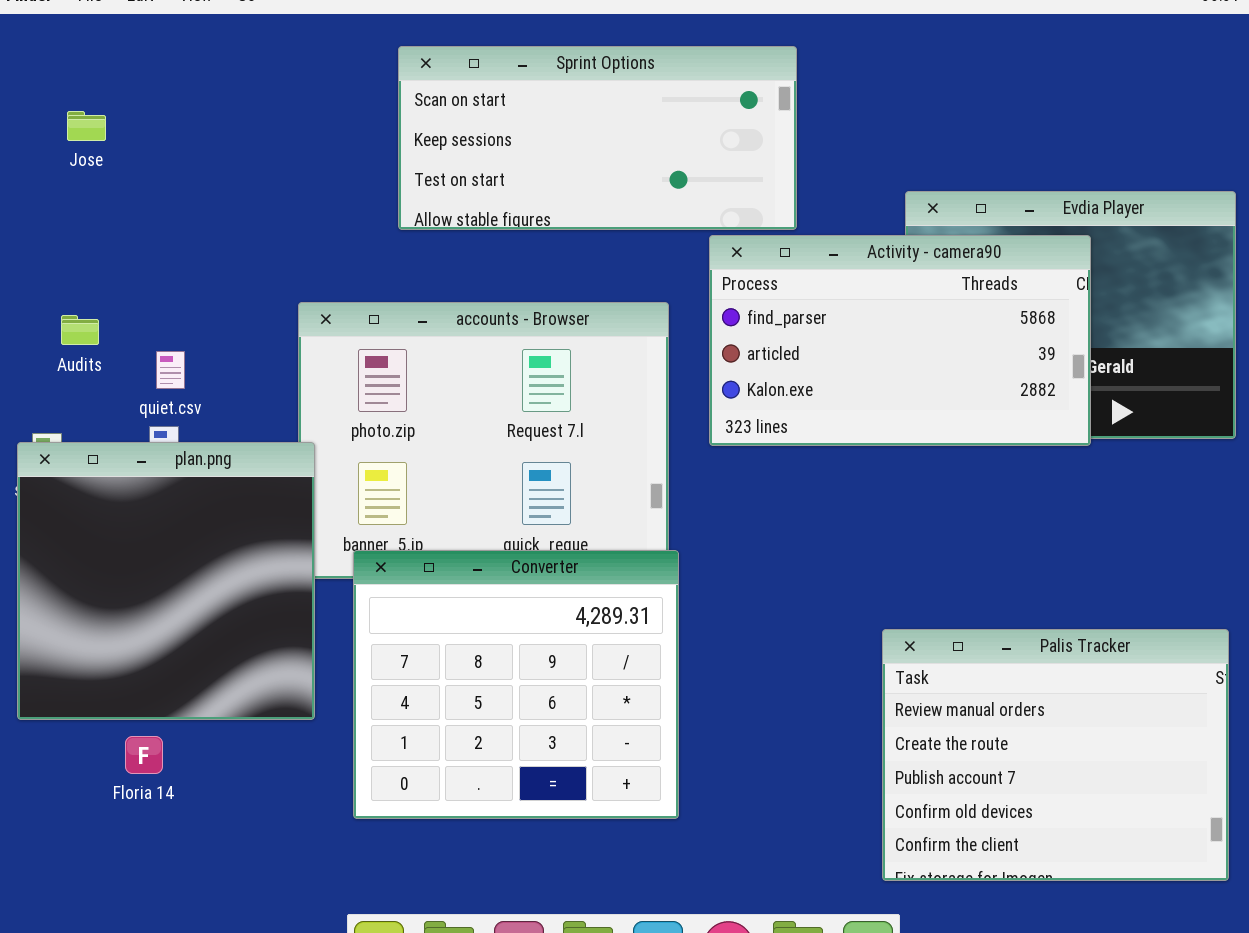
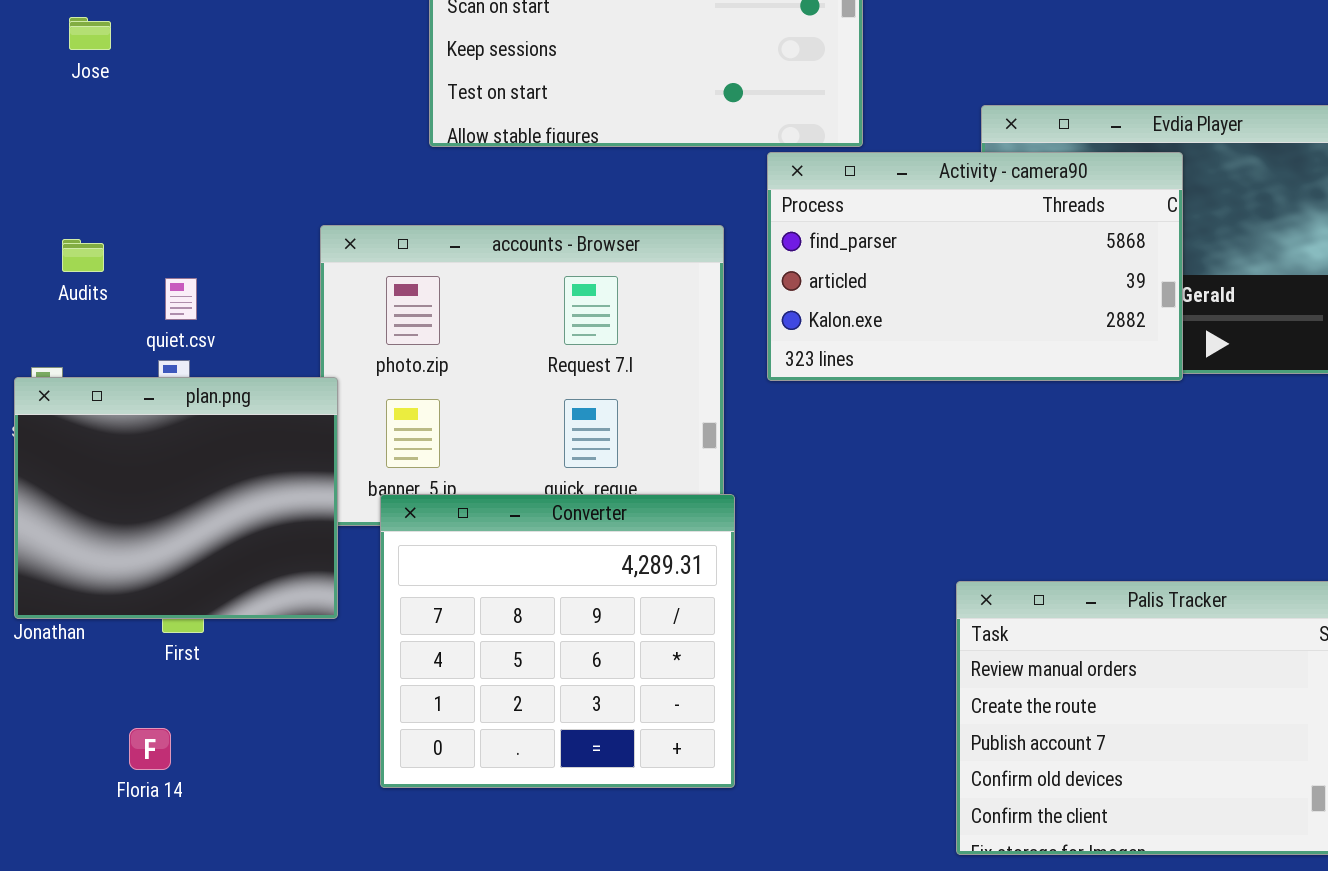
plan.png: [17,442,315,720] -> [14,377,338,619], resized
Floria 14: [125,736,163,774] -> [129,728,171,770], moved

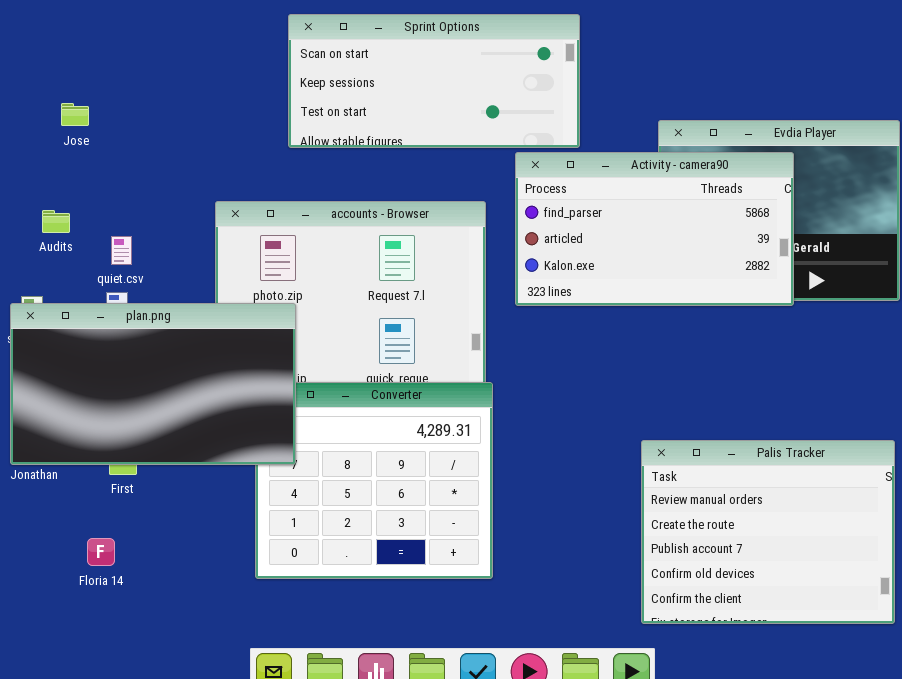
Jose: [69,17,111,50] -> [61,103,89,126], moved
plan.png: [14,377,338,619] -> [10,303,296,465], resized

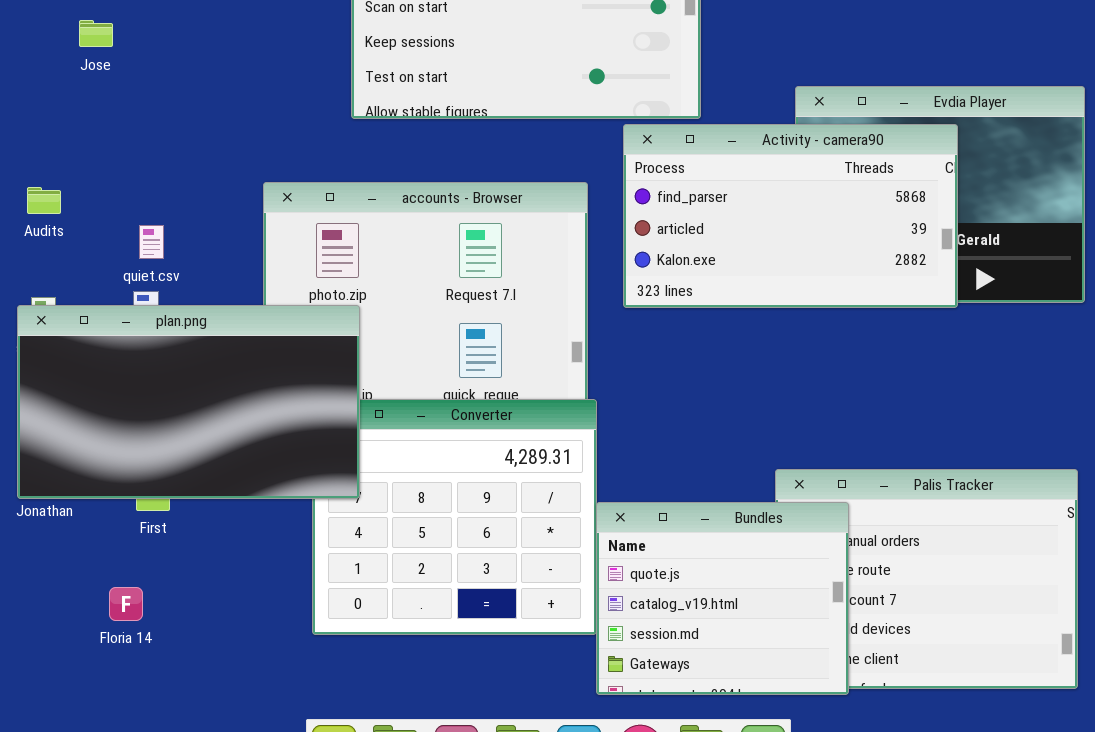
Jose: [61,103,89,126] -> [79,20,113,47], moved
Audits: [42,210,70,233] -> [27,187,61,214], moved
Bundles: none -> [596,502,849,695], opened

